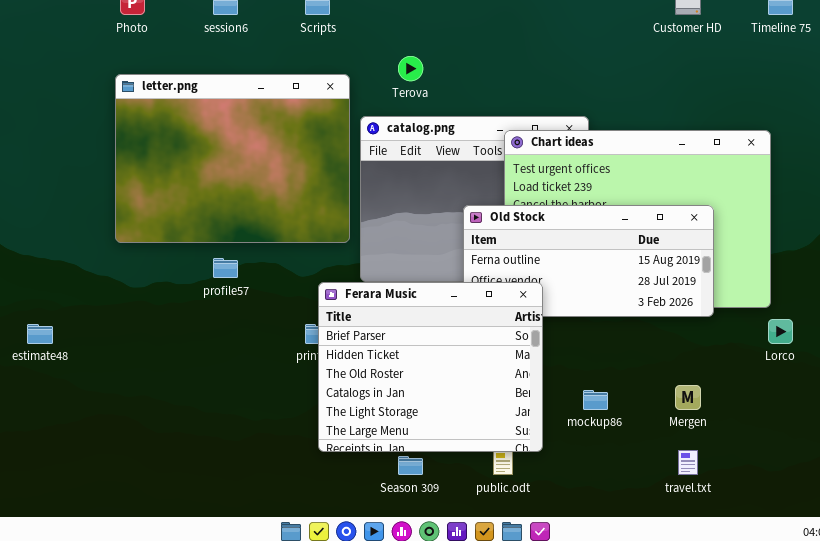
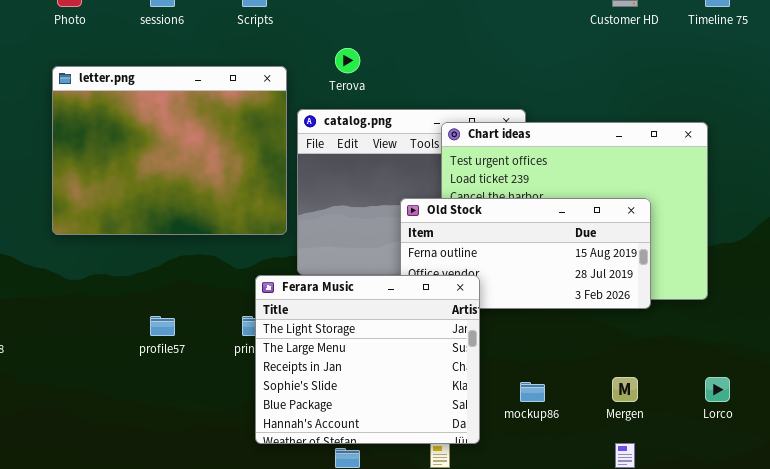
profile57: [213,258,238,278] -> [150,316,175,336], moved
Ferara Music: [318,282,543,452] -> [255,275,480,444], scrolled down 4 rows
Lorco: [768,319,793,344] -> [705,377,730,402], moved

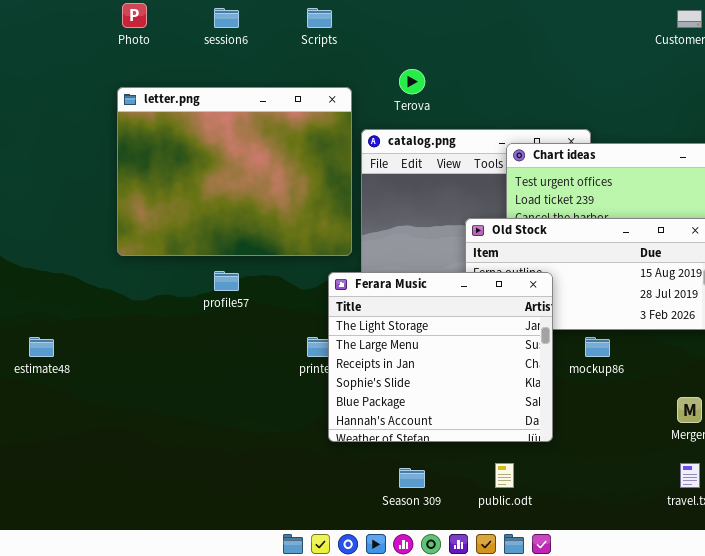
Ferara Music: [255,275,480,444] -> [328,272,553,442], moved
profile57: [150,316,175,336] -> [214,271,239,291], moved
mockup86: [520,382,545,402] -> [585,337,610,357], moved

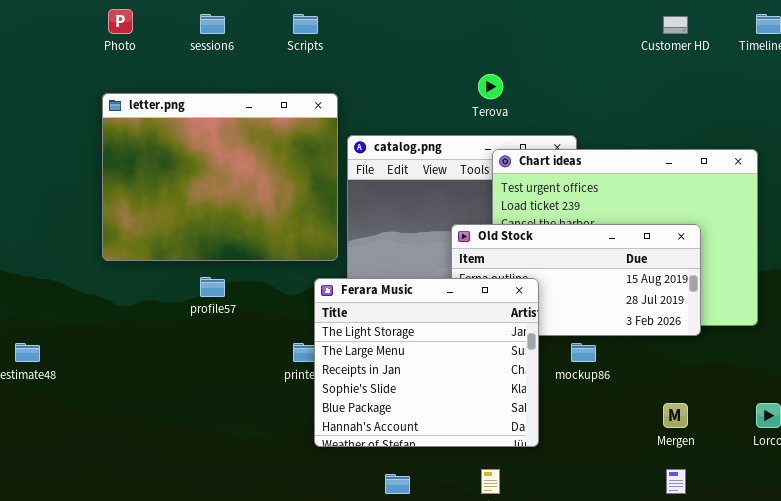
Terova: [399,69,425,94] -> [478,74,503,99], moved

